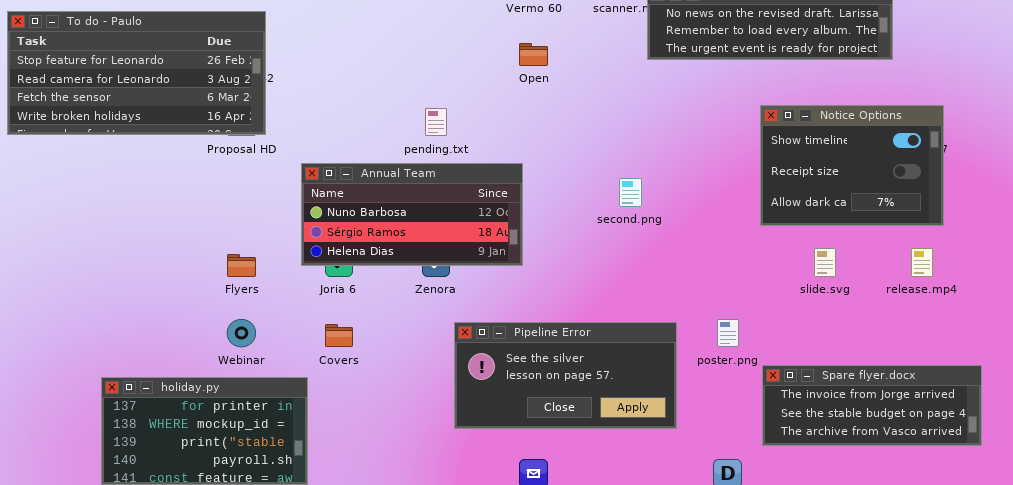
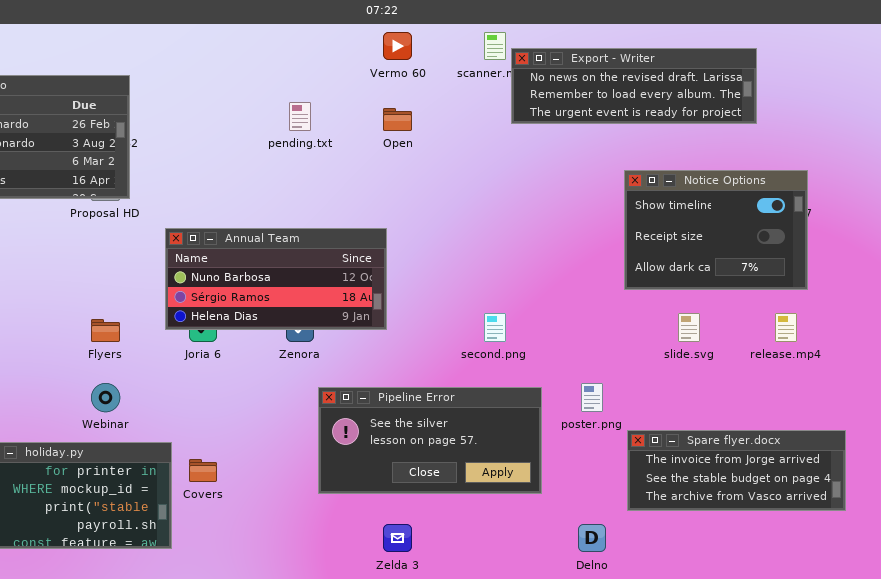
pending.txt: [425,108,447,136] -> [289,102,311,131], moved
second.png: [619,178,642,207] -> [484,313,506,342], moved
Covers: [325,324,353,347] -> [189,459,217,482], moved

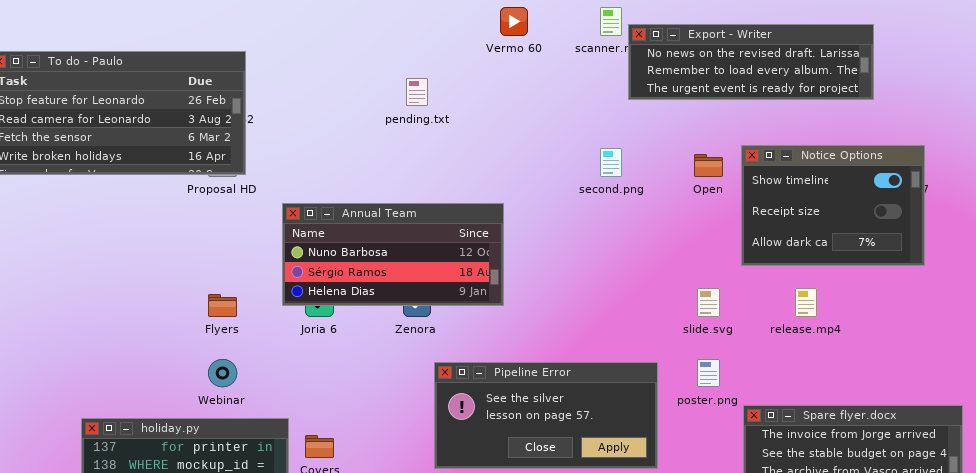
Open: [383,108,412,131] -> [694,154,723,177], moved
second.png: [484,313,506,342] -> [600,148,622,177], moved
slide.svg: [678,313,700,342] -> [697,288,720,317], moved
release.mp4: [775,313,797,342] -> [795,288,817,317], moved

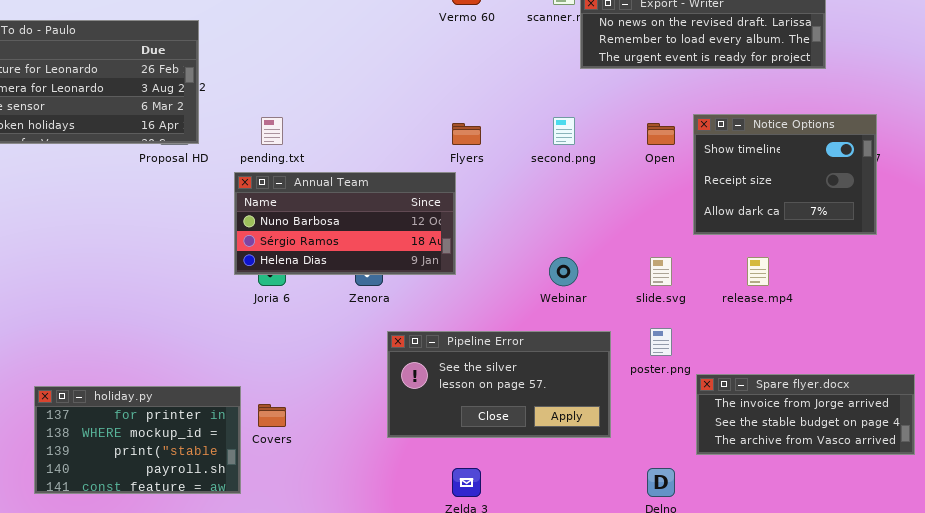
pending.txt: [406,78,428,106] -> [261,117,283,145], moved
Flyers: [208,294,237,317] -> [452,123,481,145], moved
Webinar: [208,359,237,387] -> [549,257,578,286], moved

